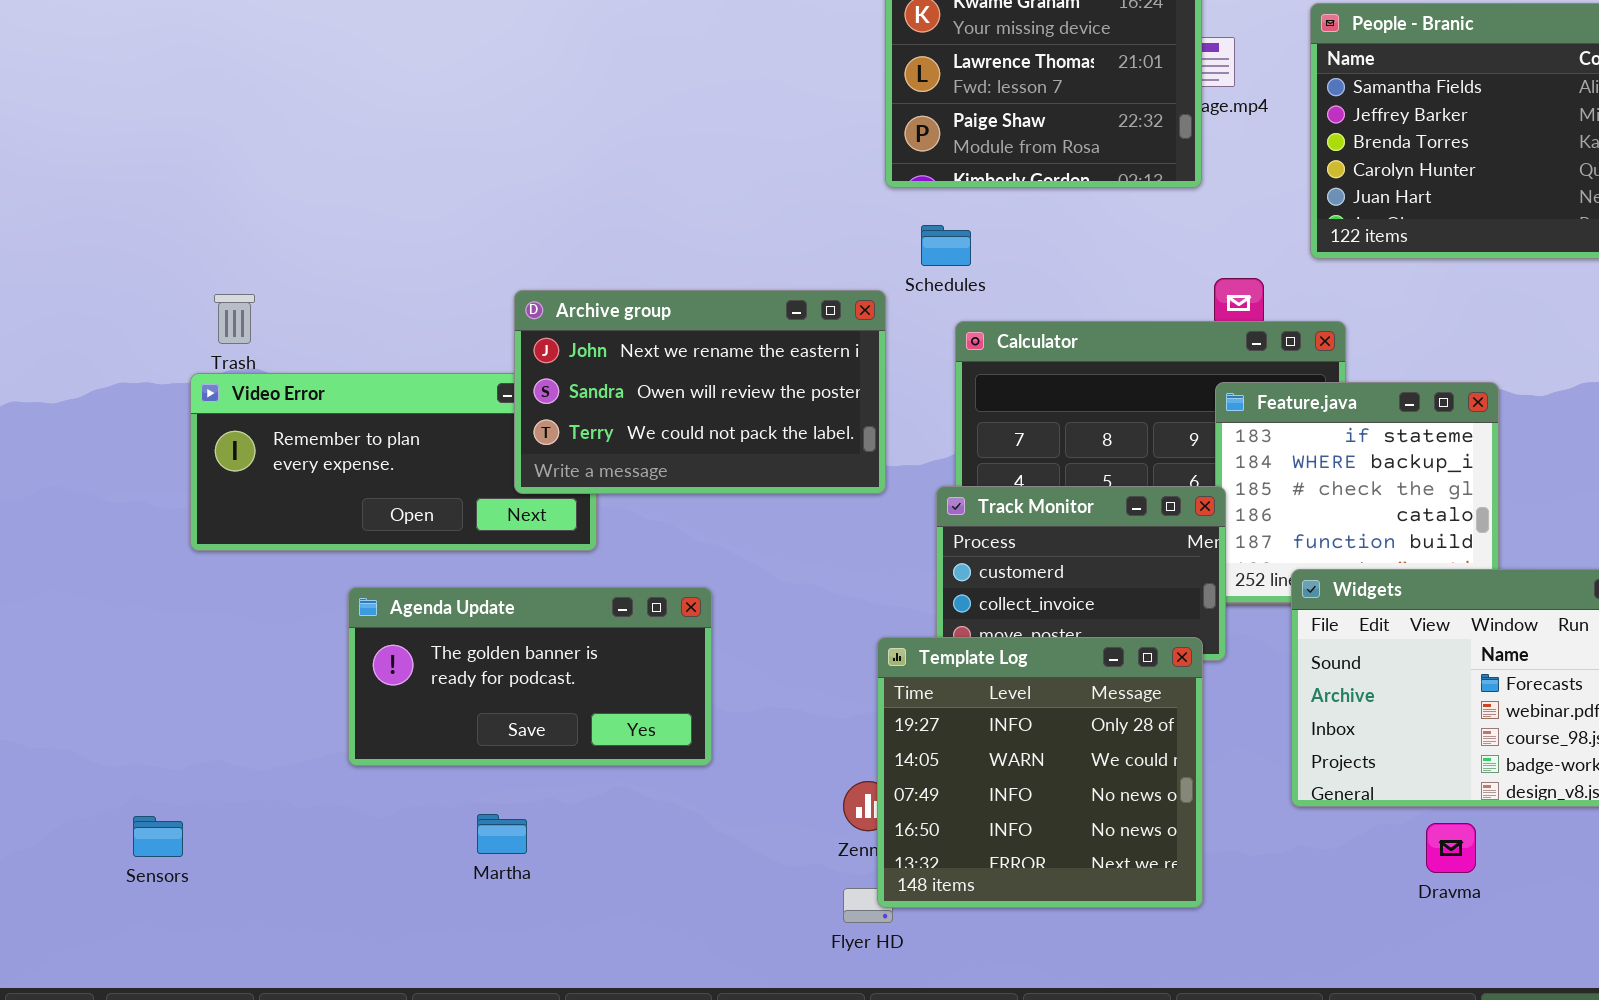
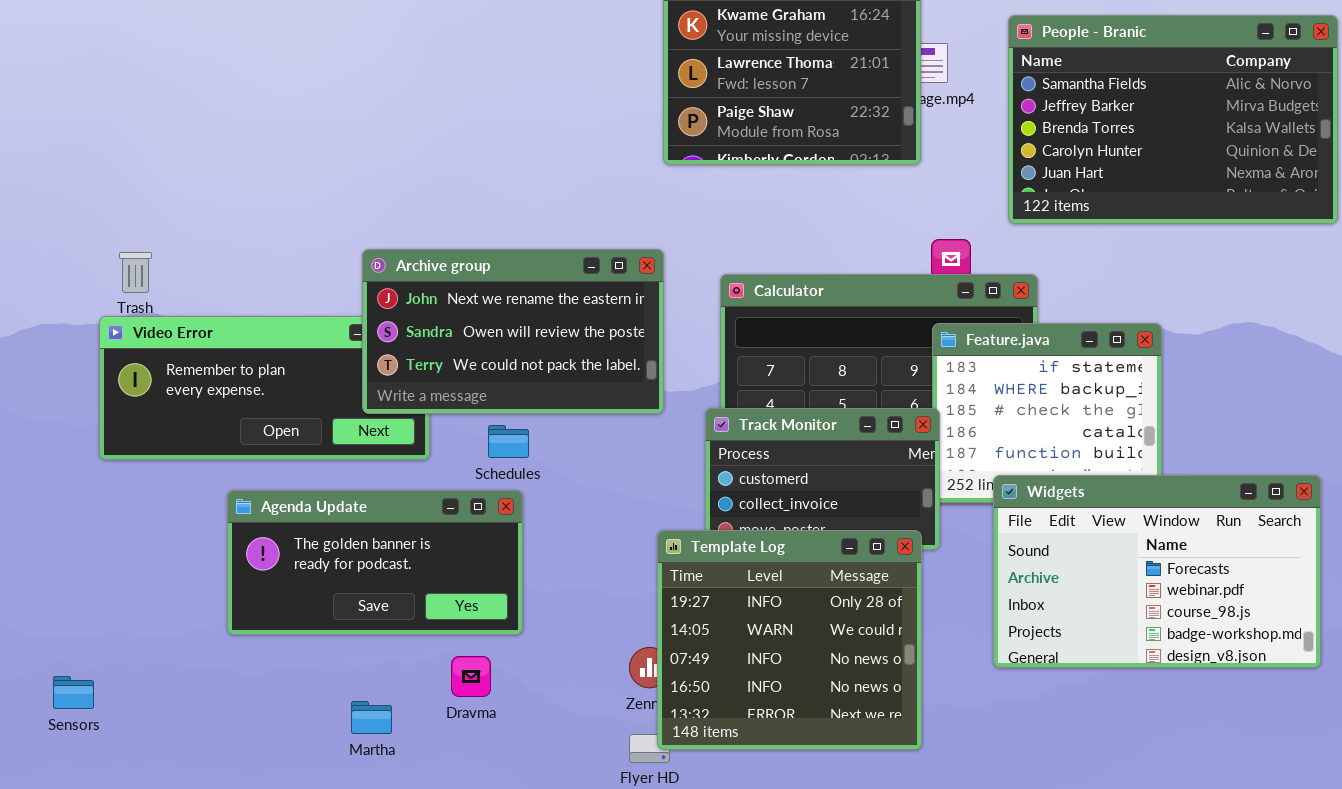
Schedules: [921,225,971,266] -> [488,425,529,458], moved
Martha: [477,814,527,854] -> [351,701,392,734], moved
Dravma: [1426,823,1476,873] -> [451,656,491,697], moved

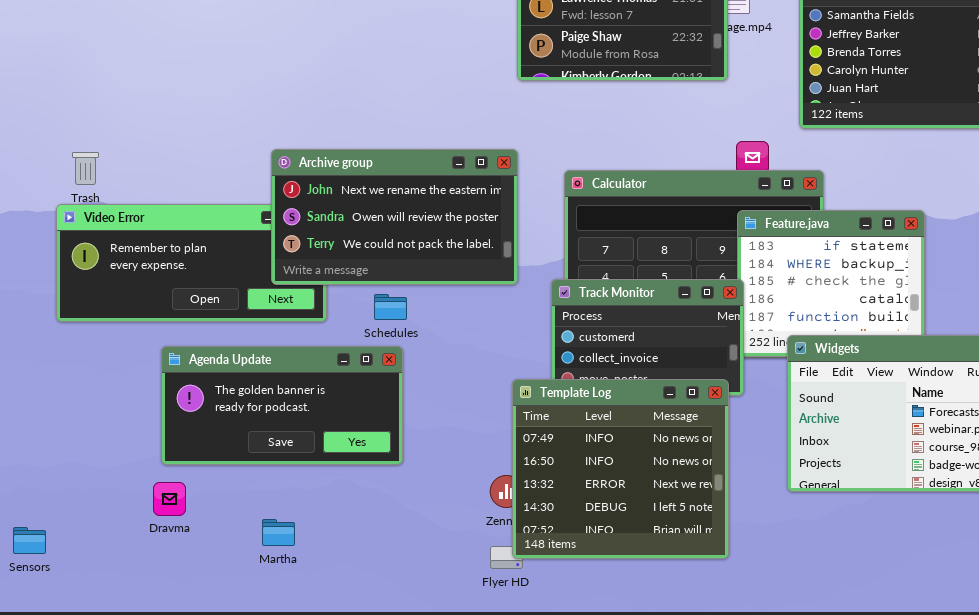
Template Log: [657,530,922,750] -> [512,379,729,559], scrolled down 2 rows
Dravma: [451,656,491,697] -> [153,482,186,516], moved
Sensors: [53,676,94,709] -> [13,527,46,554], moved

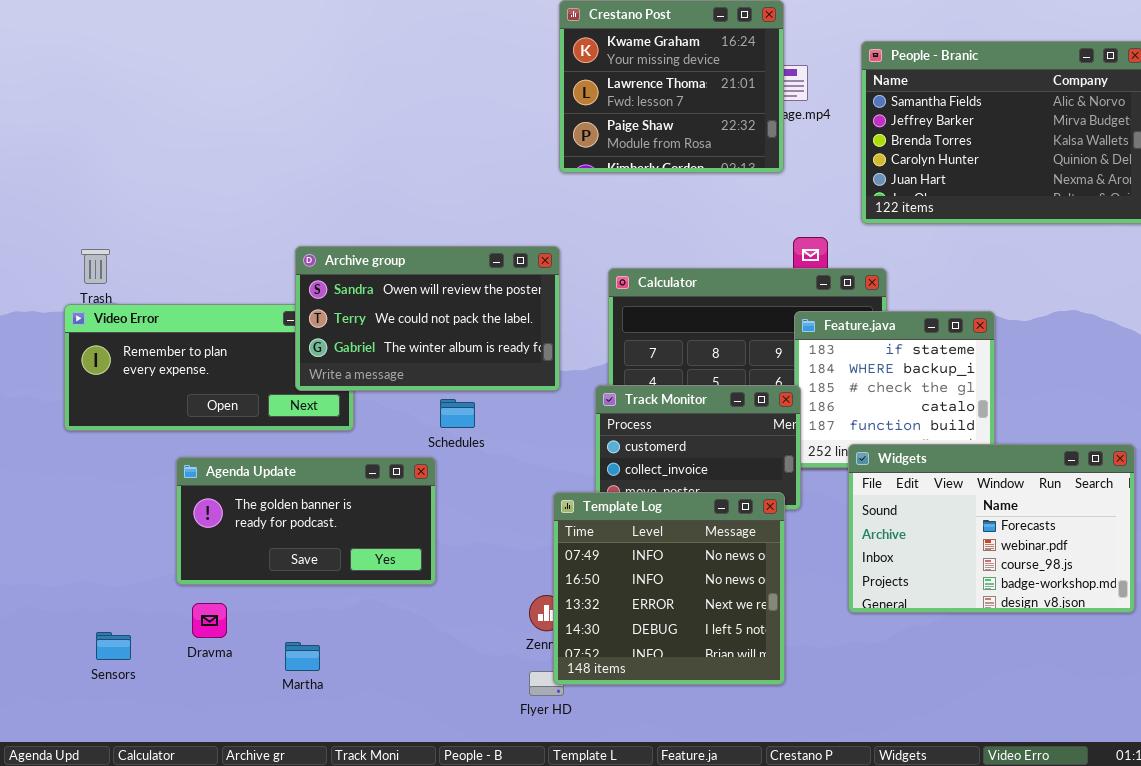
Archive group: [271,149,518,285] -> [295,246,560,391], scrolled down 1 row
Schedules: [374,294,407,320] -> [440,399,475,428], moved
Dravma: [153,482,186,516] -> [192,603,227,638], moved
Sensors: [13,527,46,554] -> [96,632,131,660], moved

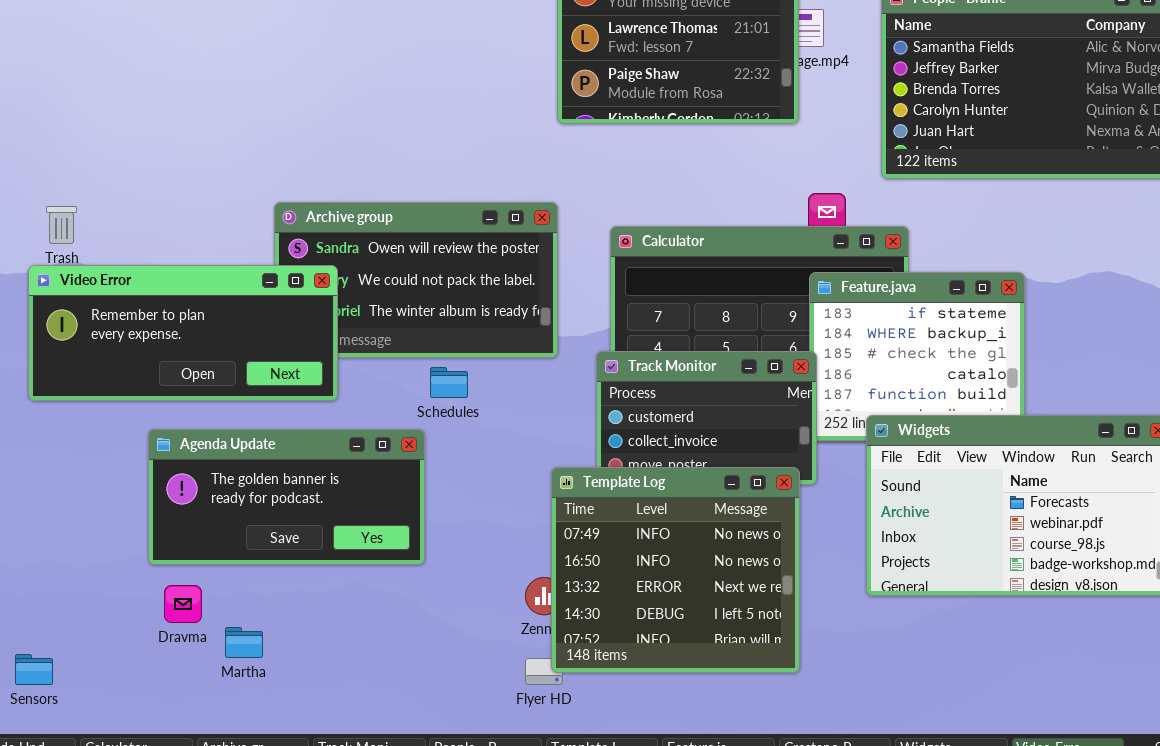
Video Error: [64,304,354,431] -> [28,265,338,401], raised
Sensors: [96,632,131,660] -> [15,654,53,685], moved
Martha: [285,642,320,671] -> [225,627,263,658], moved

